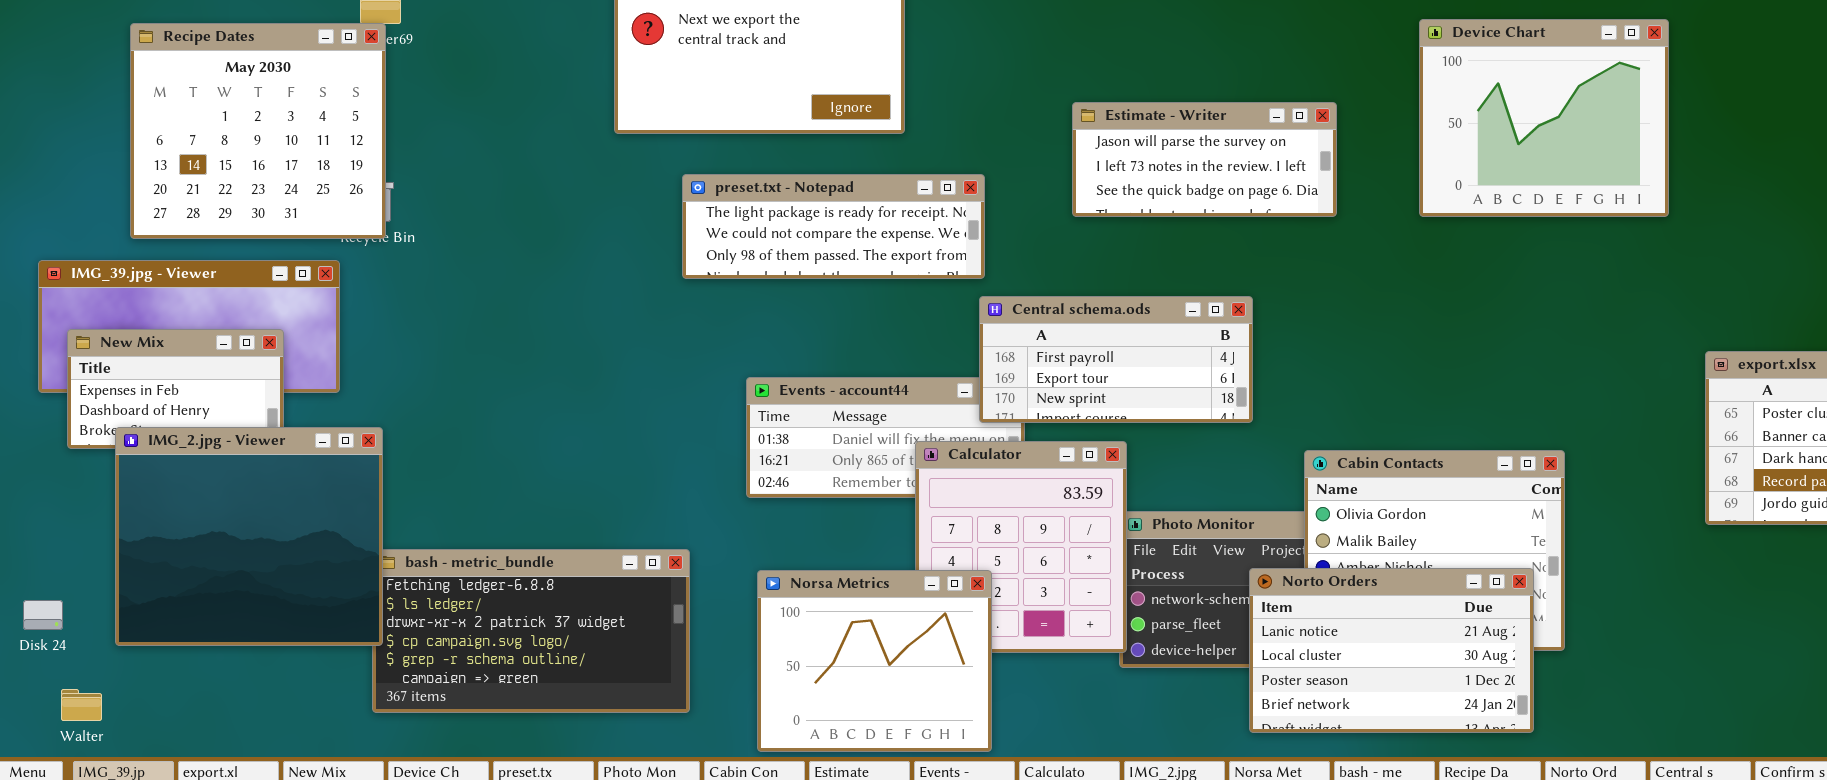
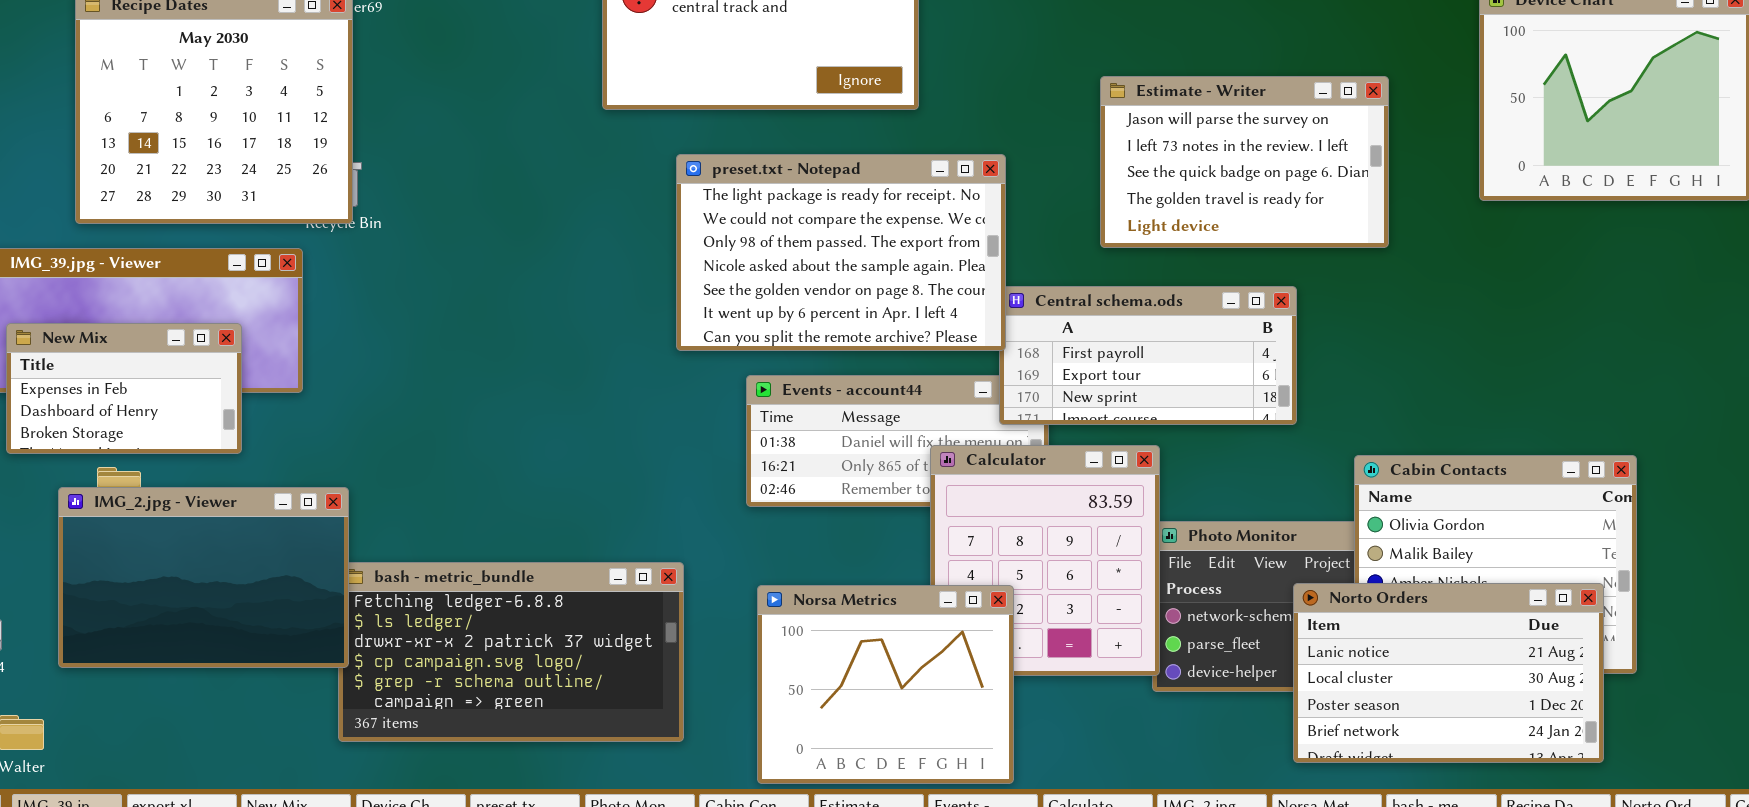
Estimate - Writer: [1072,102,1337,217] -> [1100,76,1389,248], resized
preset.txt - Notepad: [682,174,985,279] -> [676,154,1006,351], resized
IMG_2.jpg - Viewer: [115,427,383,646] -> [58,487,349,668], resized

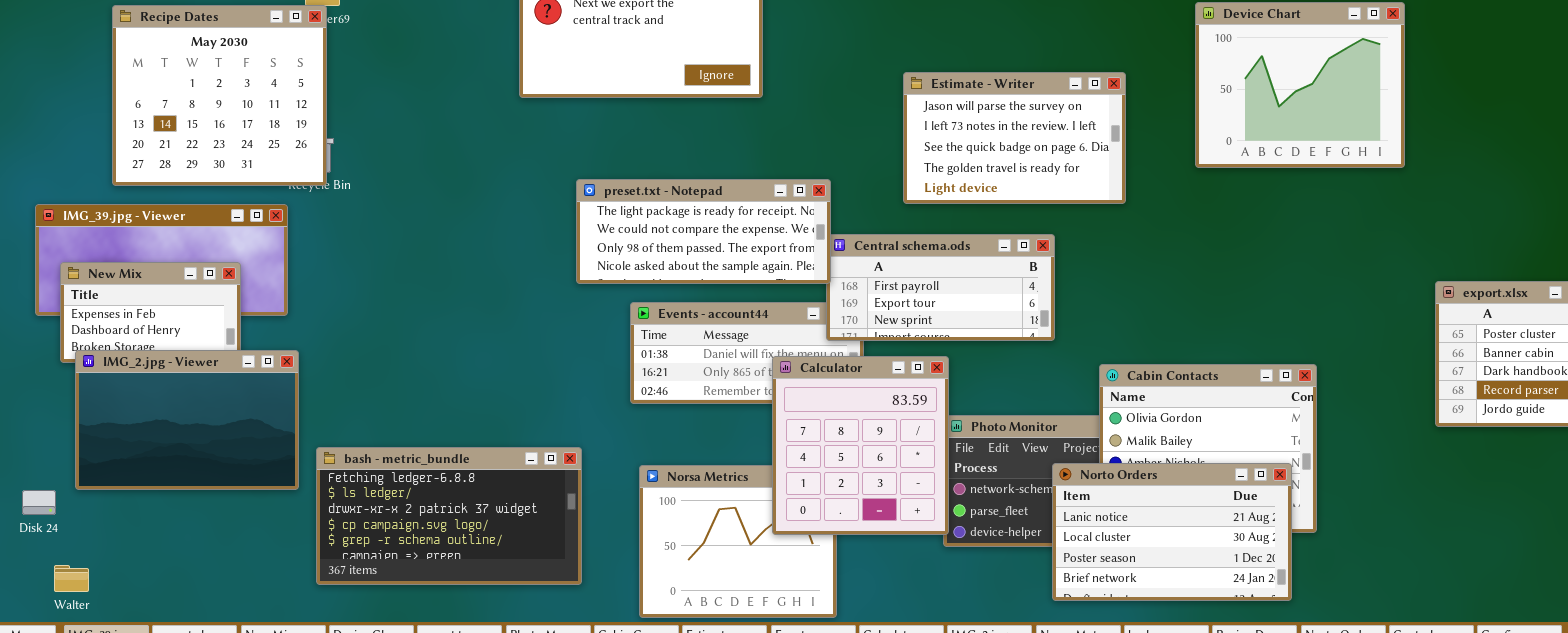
preset.txt - Notepad: [676,154,1006,351] -> [576,179,831,284], resized
Calculator: [930,445,1160,676] -> [772,356,949,535], raised
IMG_2.jpg - Viewer: [58,487,349,668] -> [75,350,299,490], moved

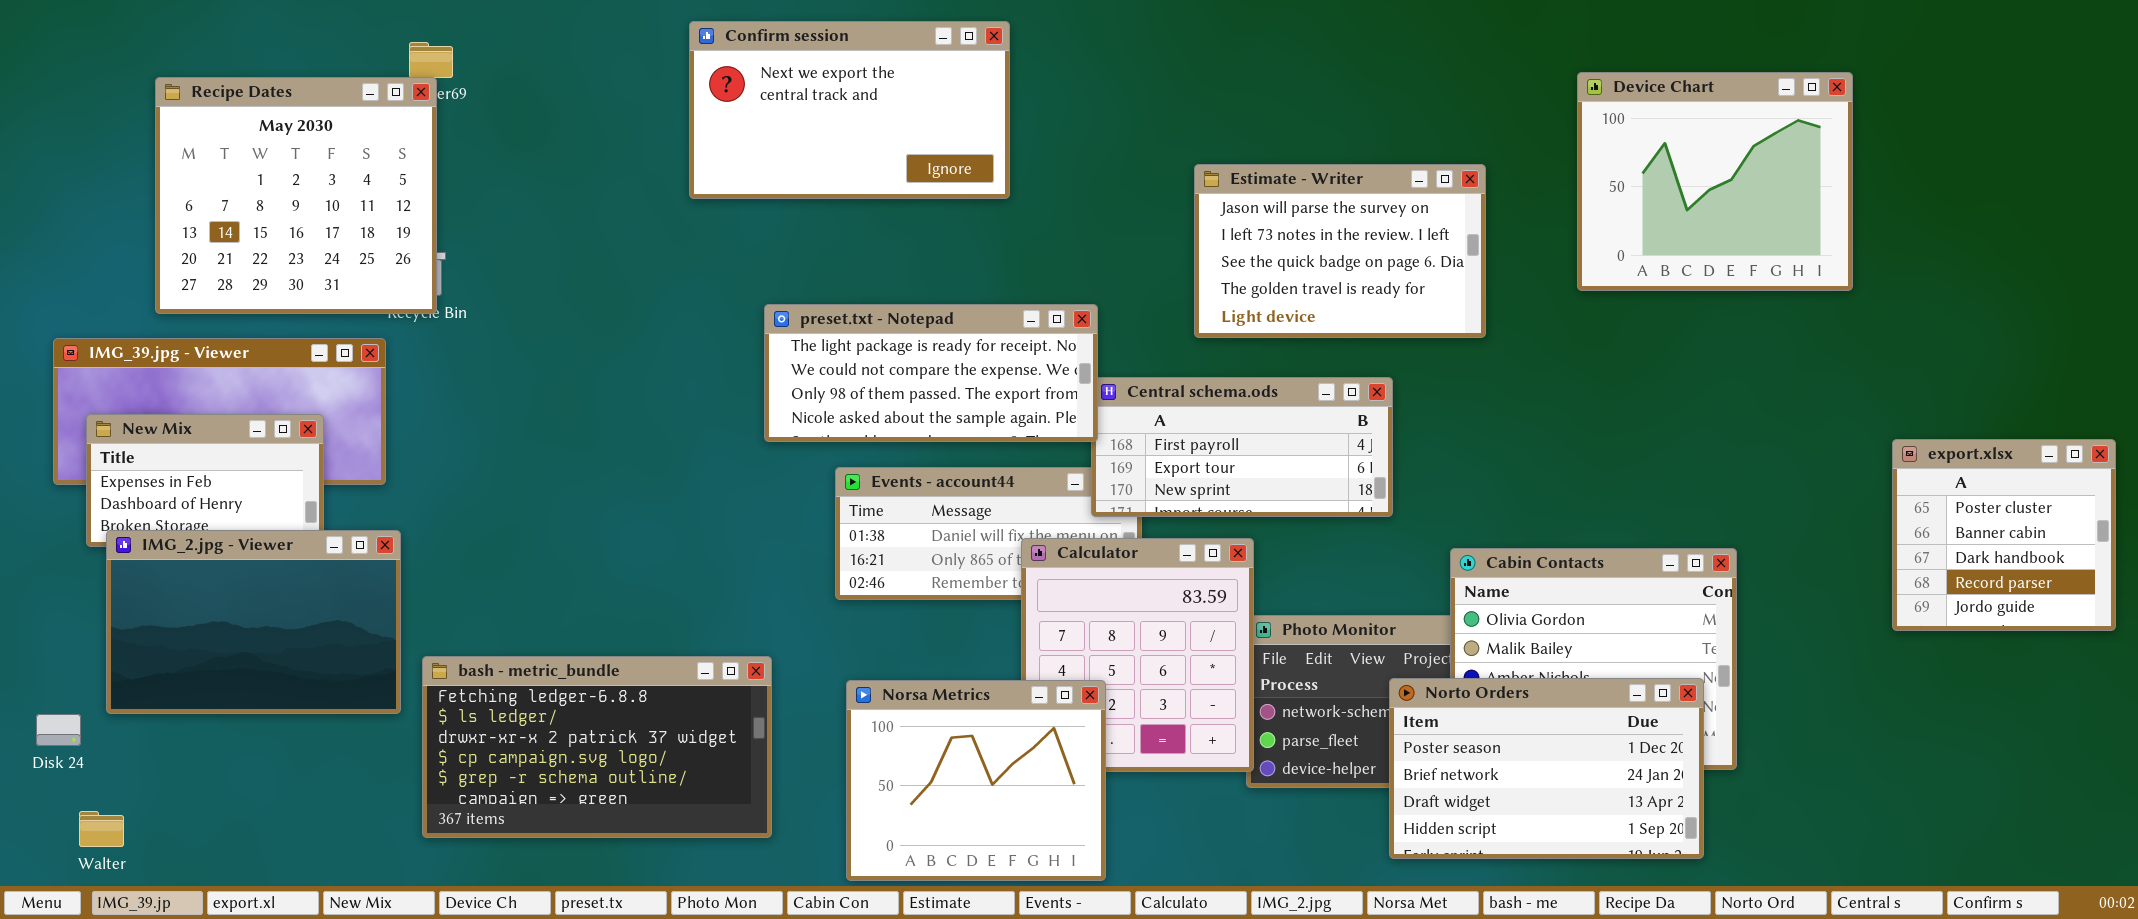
Norto Orders: [1052,463,1292,601] -> [1389,678,1704,859], scrolled down 2 rows
Norsa Metrics: [639,465,837,618] -> [846,680,1106,881], raised

